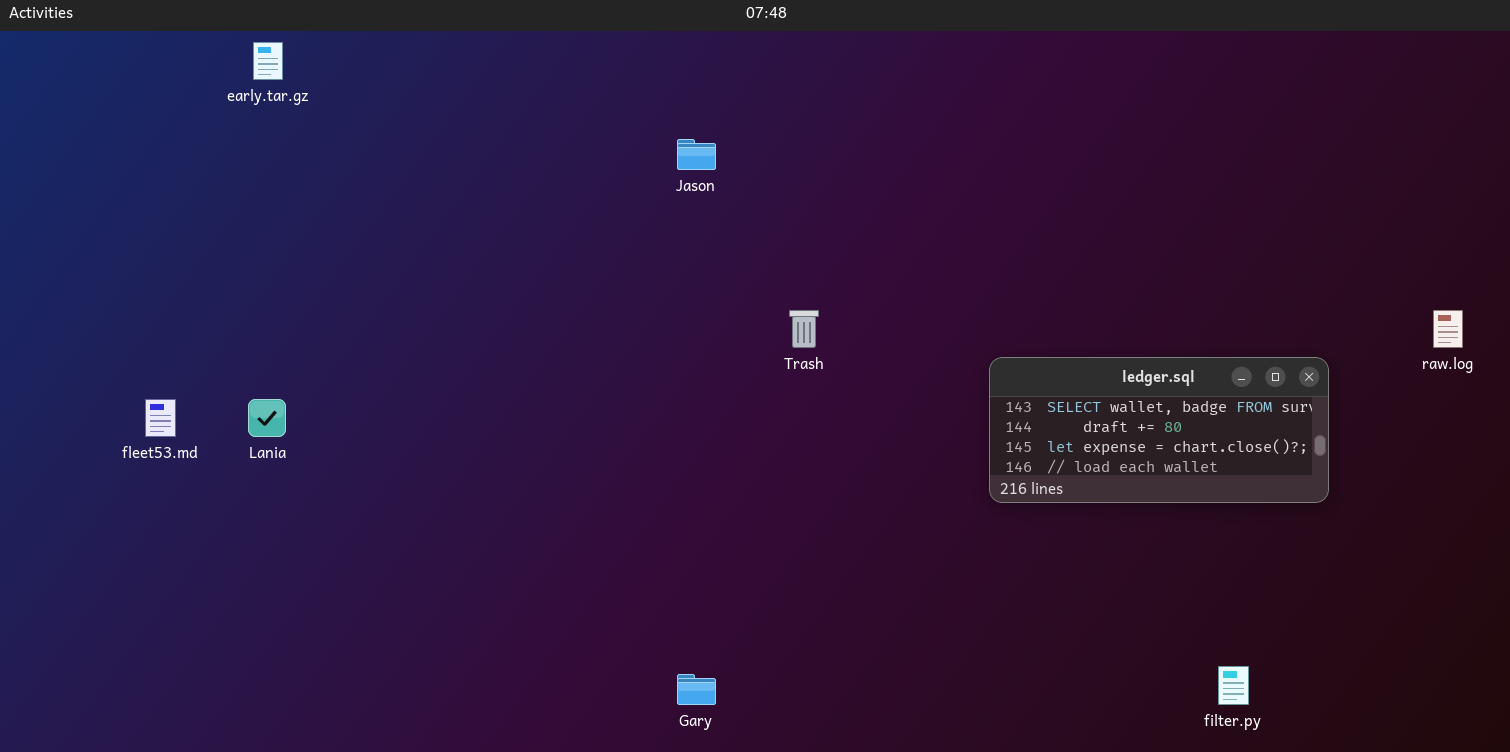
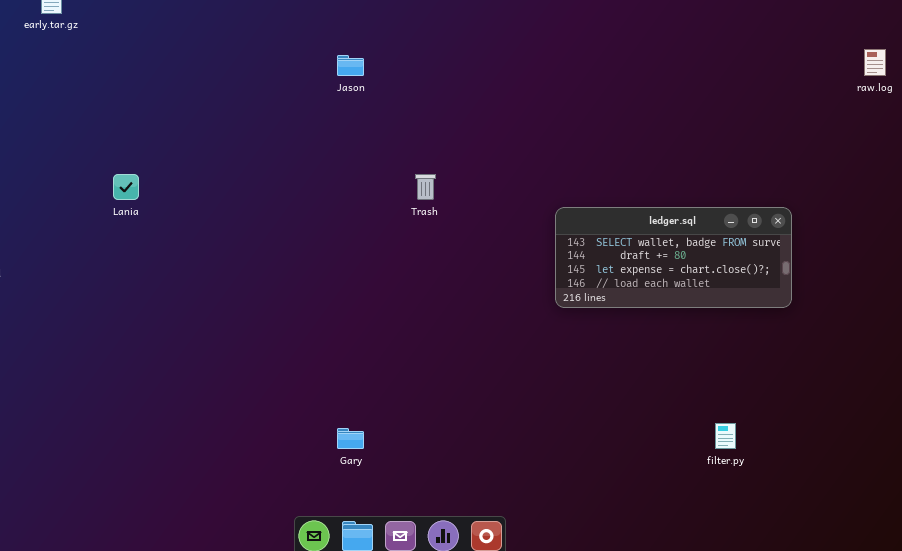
raw.log: [1433,310,1463,348] -> [864,49,886,76], moved
Lania: [248,399,286,437] -> [113,174,139,200], moved

